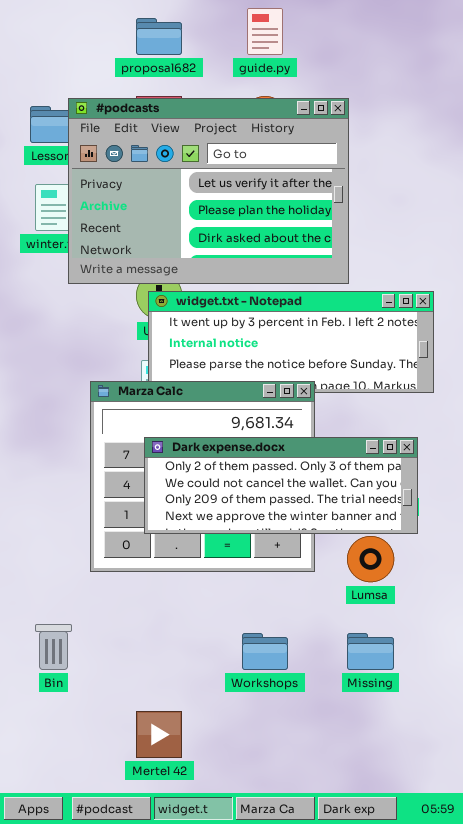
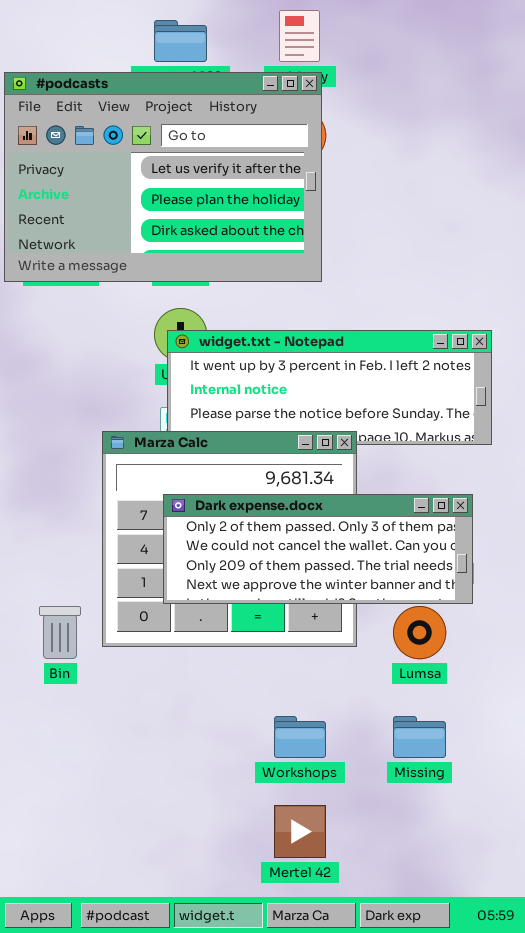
#podcasts: [68,98,349,284] -> [4,72,322,282], moved
Bin: [35,624,72,670] -> [39,606,81,659], moved
Mertel 42: [136,711,182,758] -> [274,805,326,858], moved

